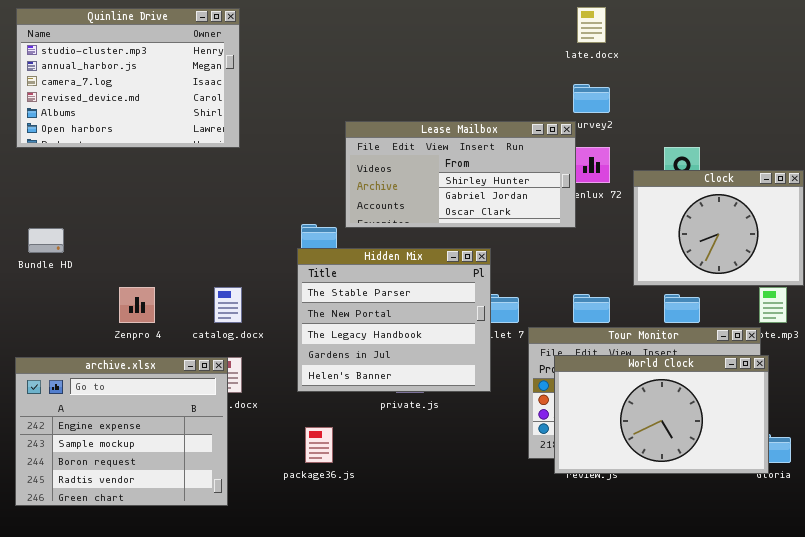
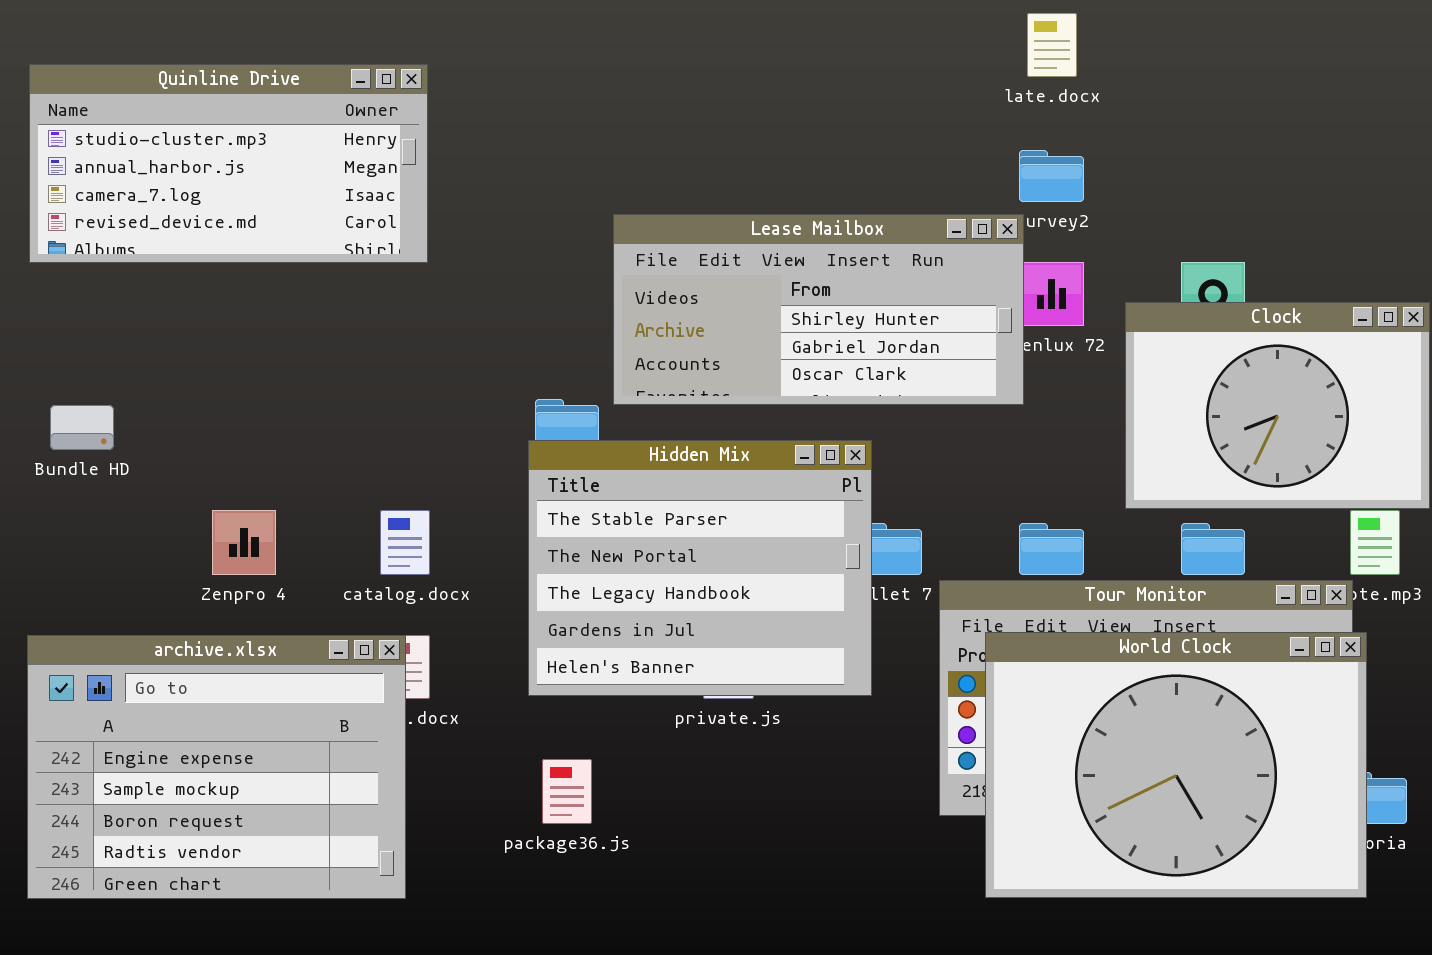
Quinline Drive: [16,8,240,148] -> [29,64,428,263], resized
World Clock: [554,355,769,474] -> [985,632,1367,898], resized

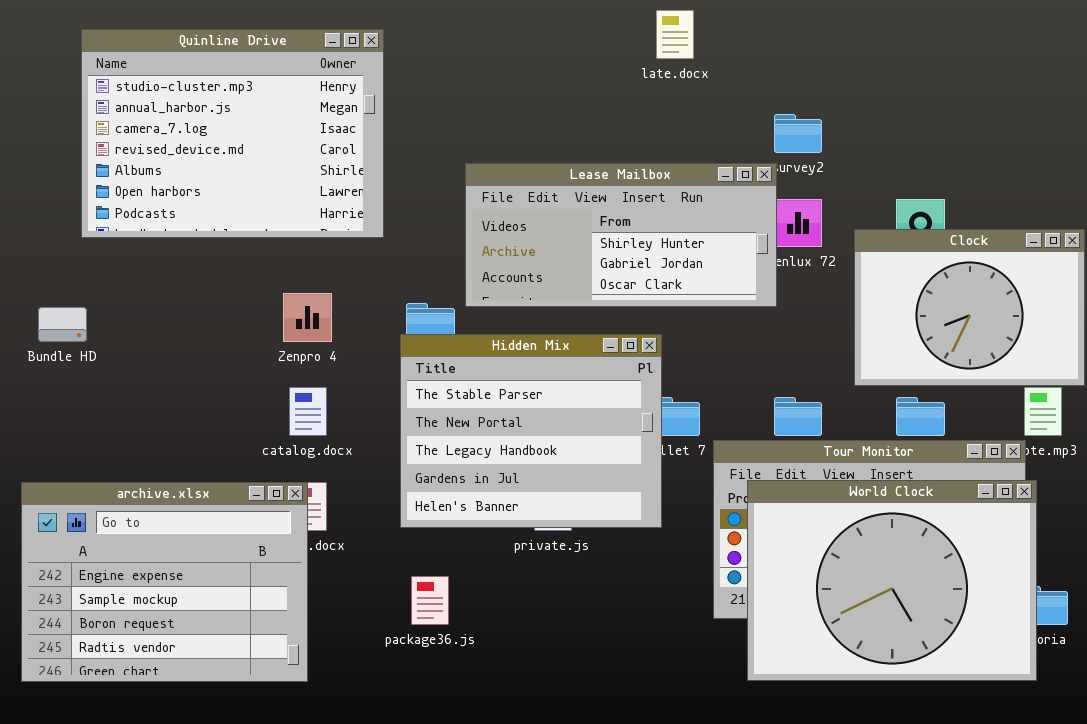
late.docx: [1027,13,1077,77] -> [656,10,694,59], moved
Quinline Drive: [29,64,428,263] -> [81,29,384,238], moved, resized
Zenpro 4: [212,510,276,575] -> [283,293,332,342], moved

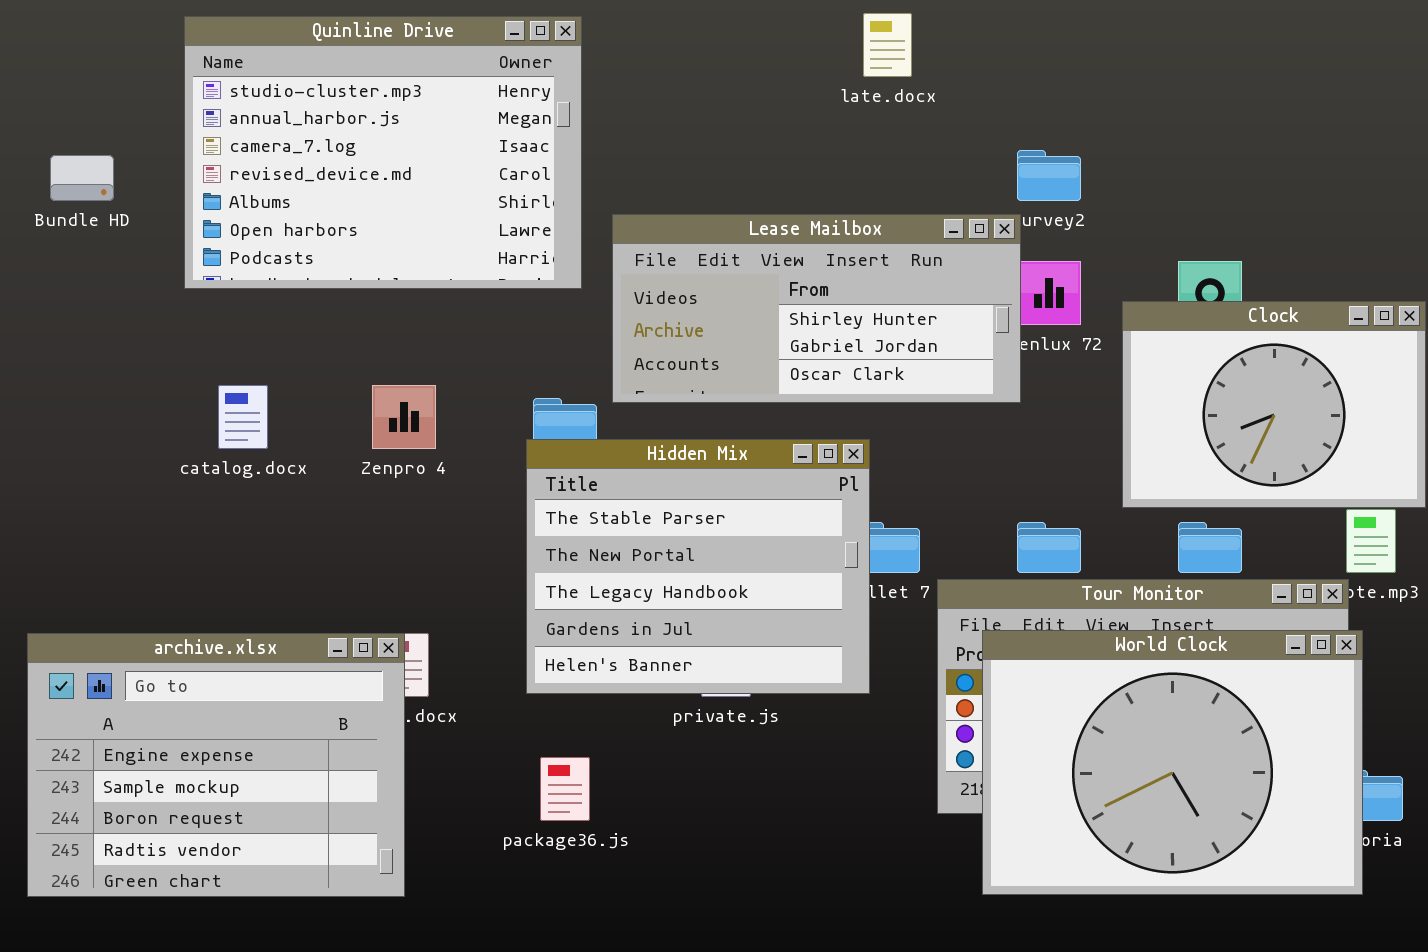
Quinline Drive: [81,29,384,238] -> [184,16,582,289], moved
Bundle HD: [38,307,87,342] -> [50,155,114,201], moved
catalog.docx: [289,387,327,436] -> [218,385,268,449], moved

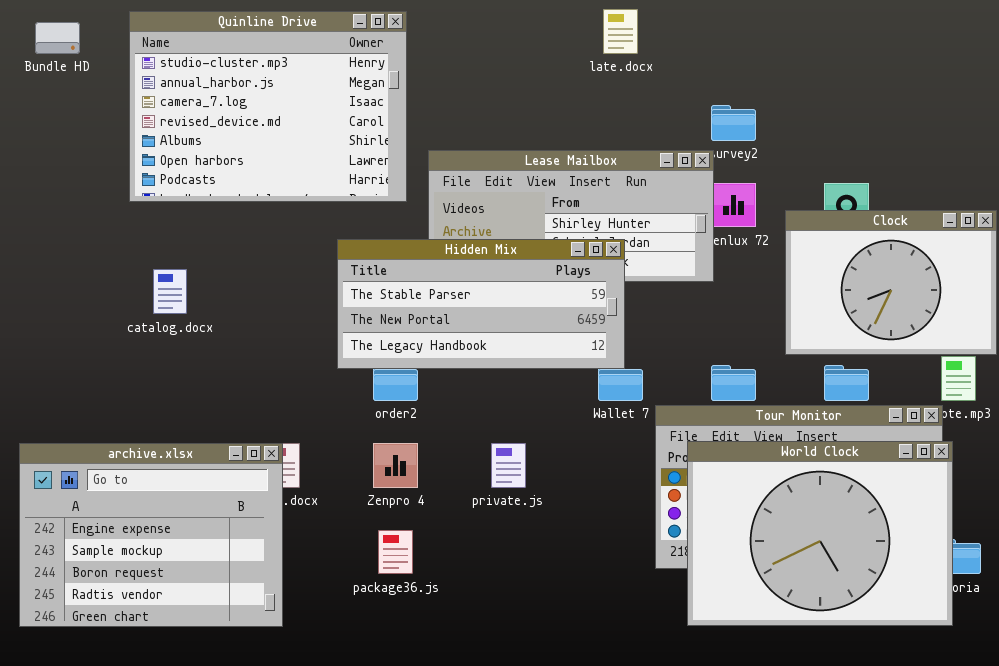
Bundle HD: [50,155,114,201] -> [35,22,80,54], moved
Zenpro 4: [372,385,436,449] -> [373,443,418,488], moved
Hidden Mix: [526,439,870,694] -> [337,239,625,369], moved, resized

